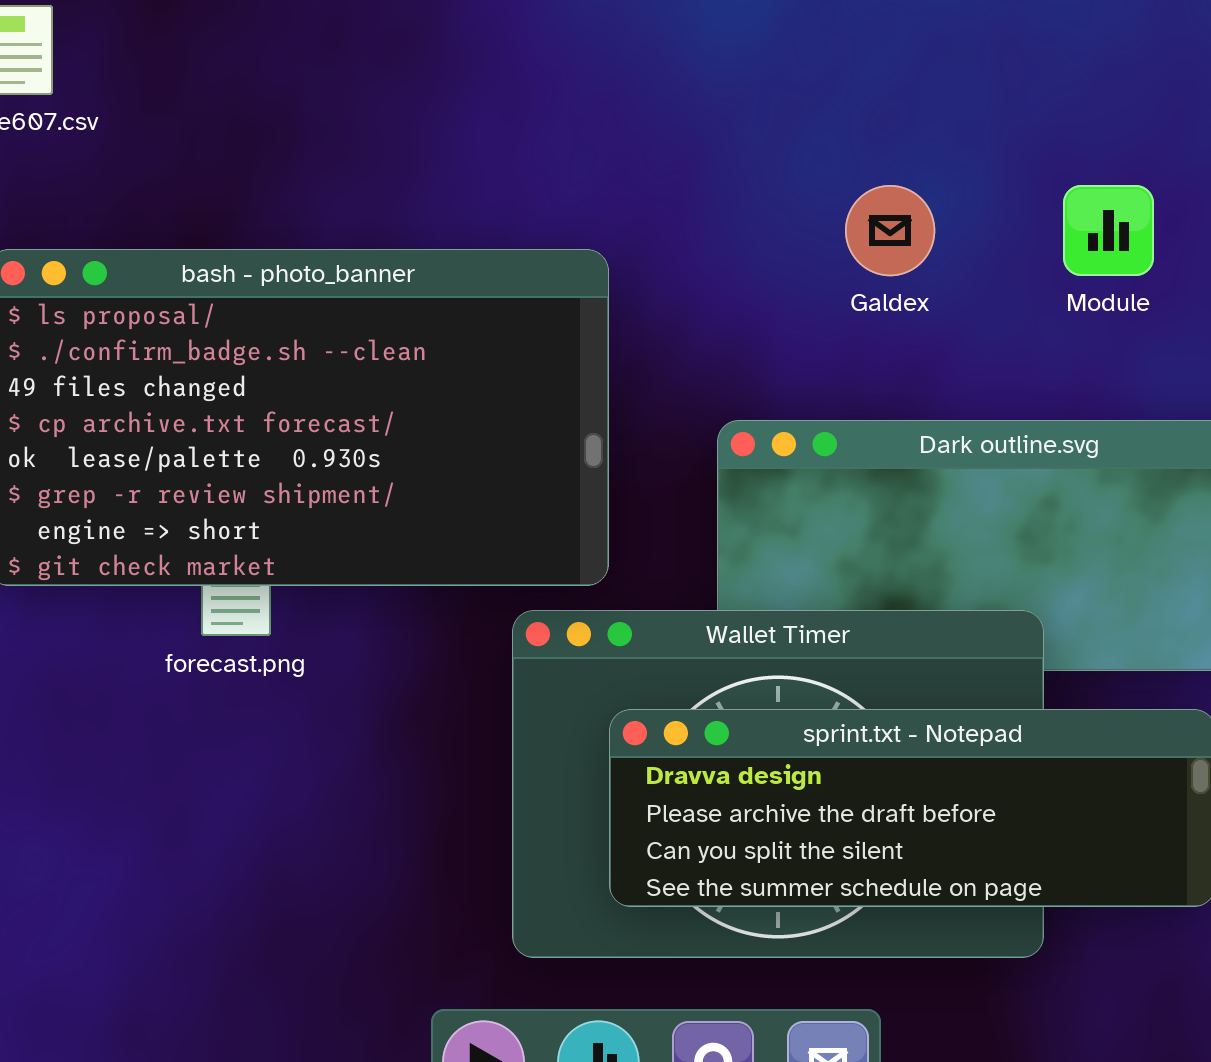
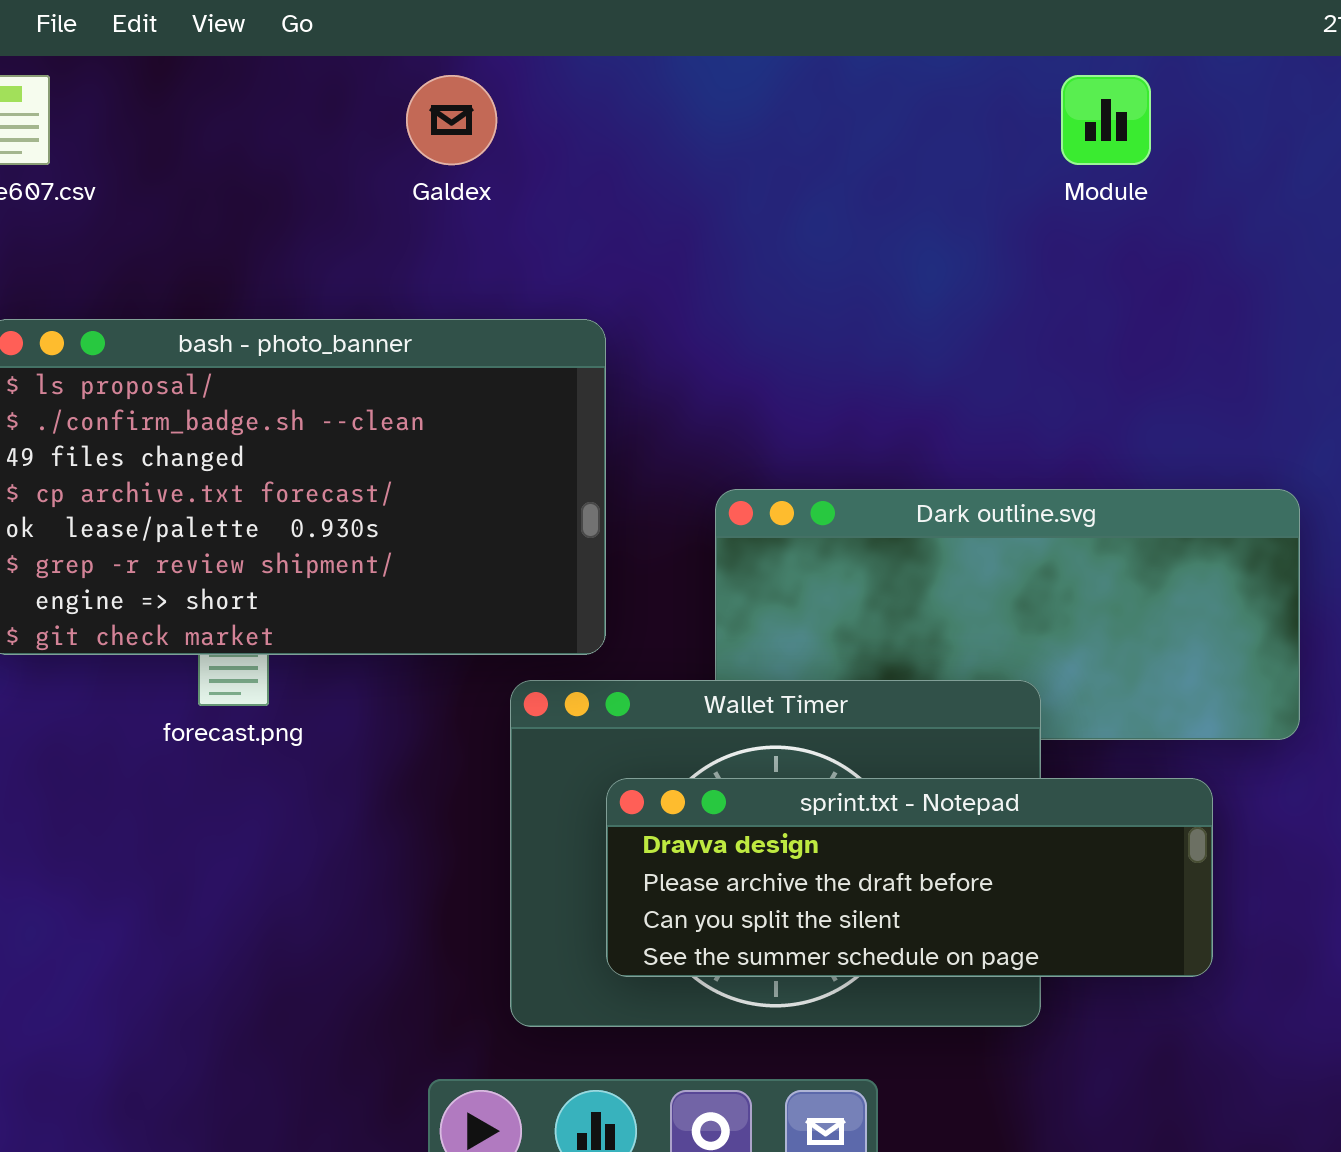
Galdex: [845,185,935,276] -> [406,75,497,165], moved
Module: [1063,185,1154,276] -> [1061,75,1151,165], moved

